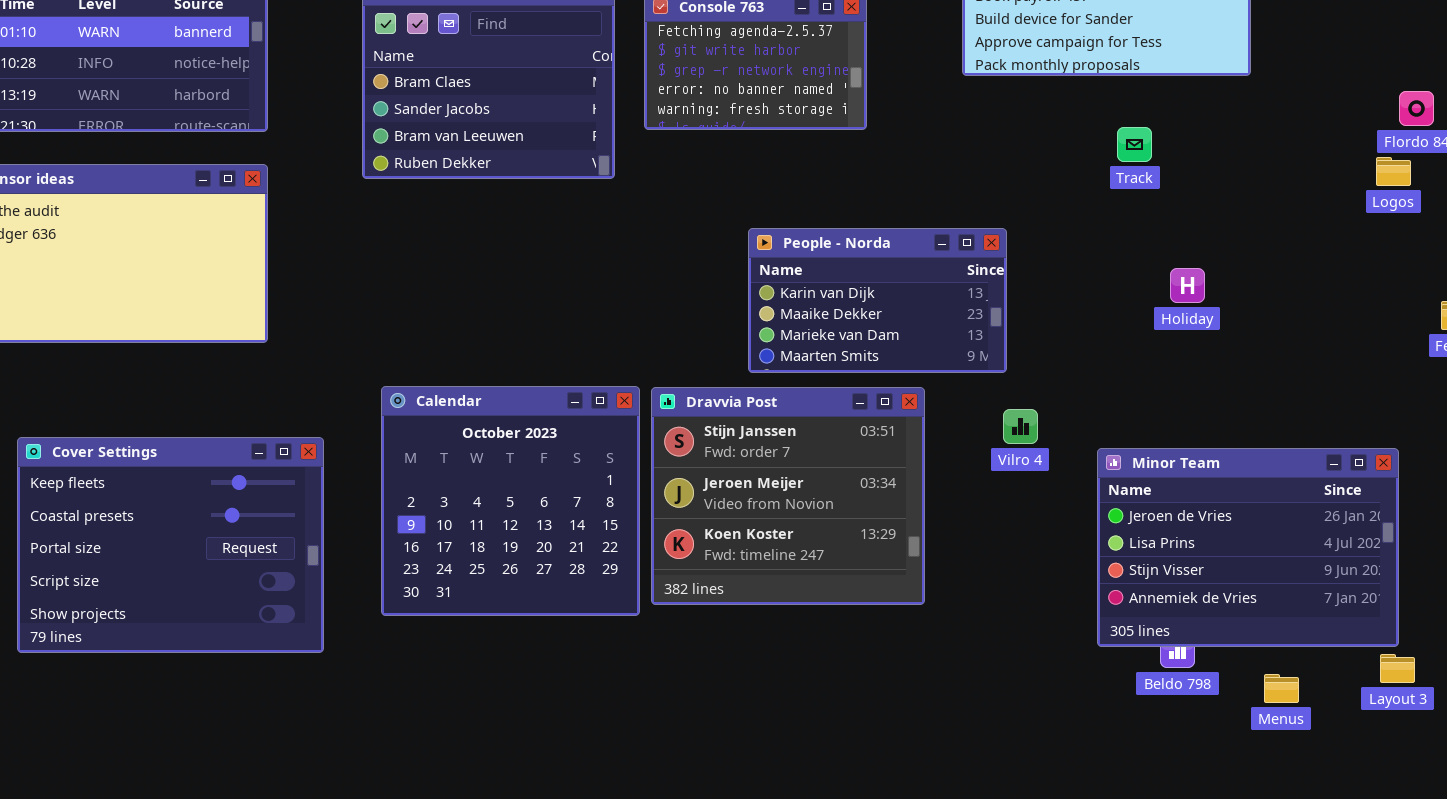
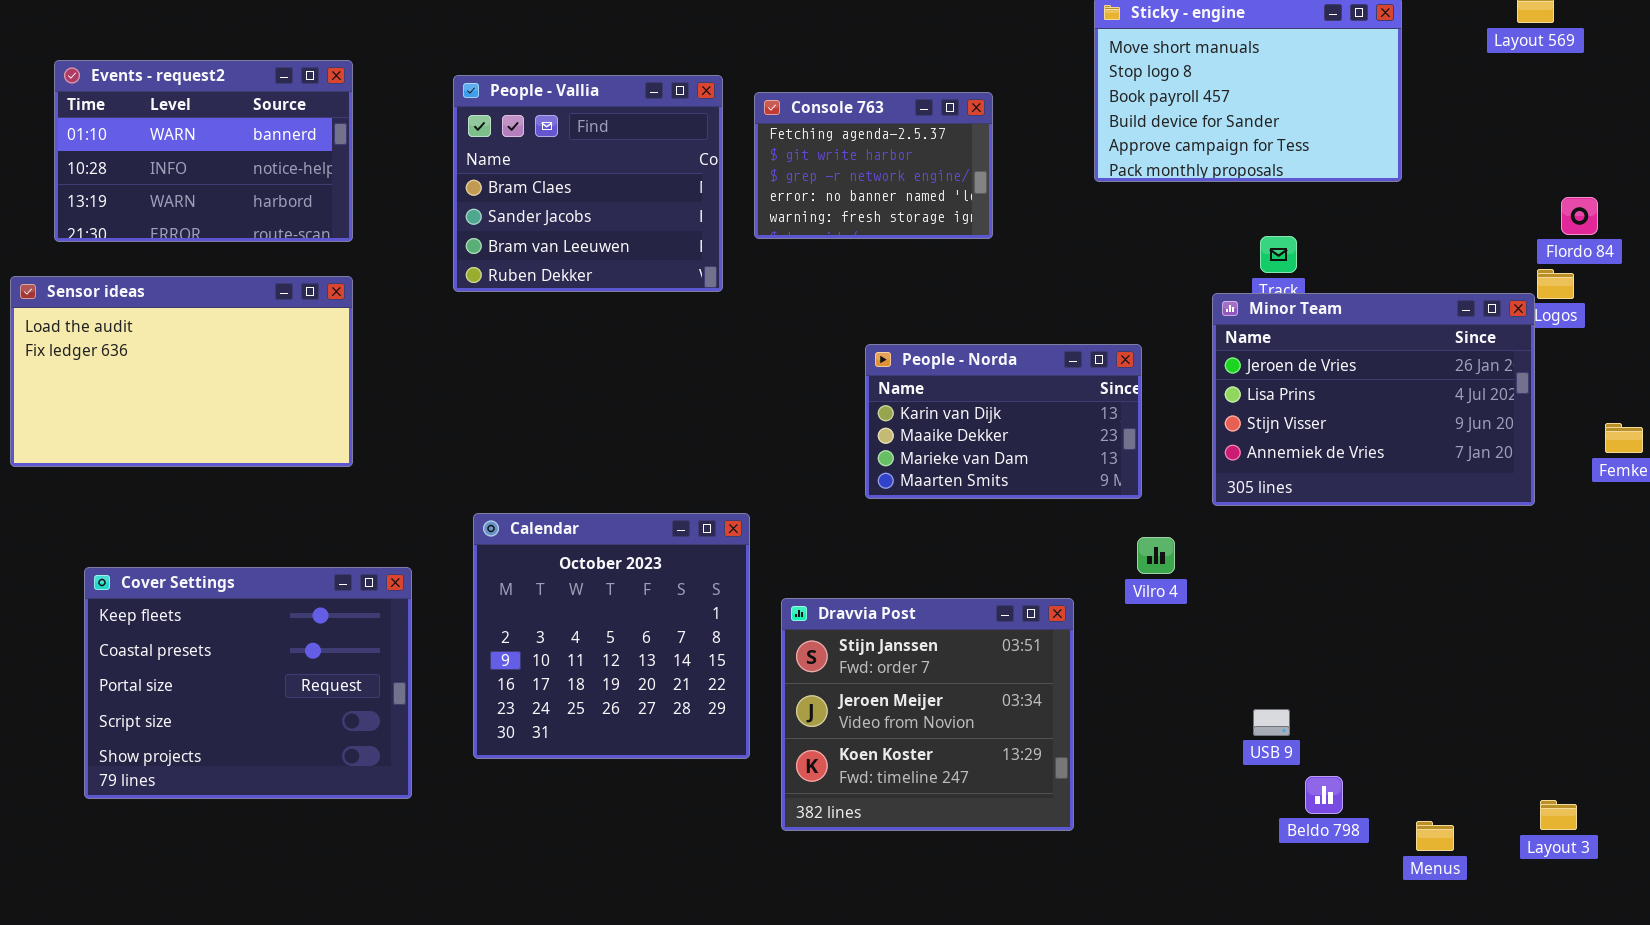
Dravvia Post: [651,387,925,605] -> [781,598,1074,831], moved
Minor Team: [1097,448,1399,647] -> [1212,293,1535,506], moved

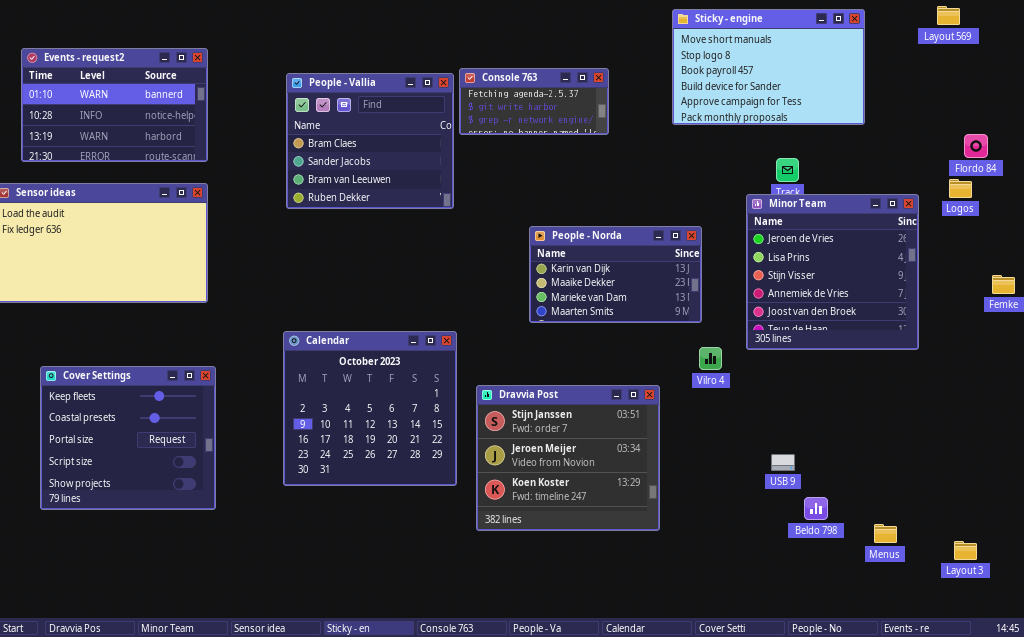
People - Vallia: [453,75,723,292] -> [286,73,454,209], moved
Console 763: [754,92,993,239] -> [459,68,609,135], resized
Minor Team: [1212,293,1535,506] -> [746,194,919,350], resized
Cover Settings: [84,567,412,799] -> [40,366,216,510], resized
Layout 3: [1540,800,1577,830] -> [954,541,977,560], moved

